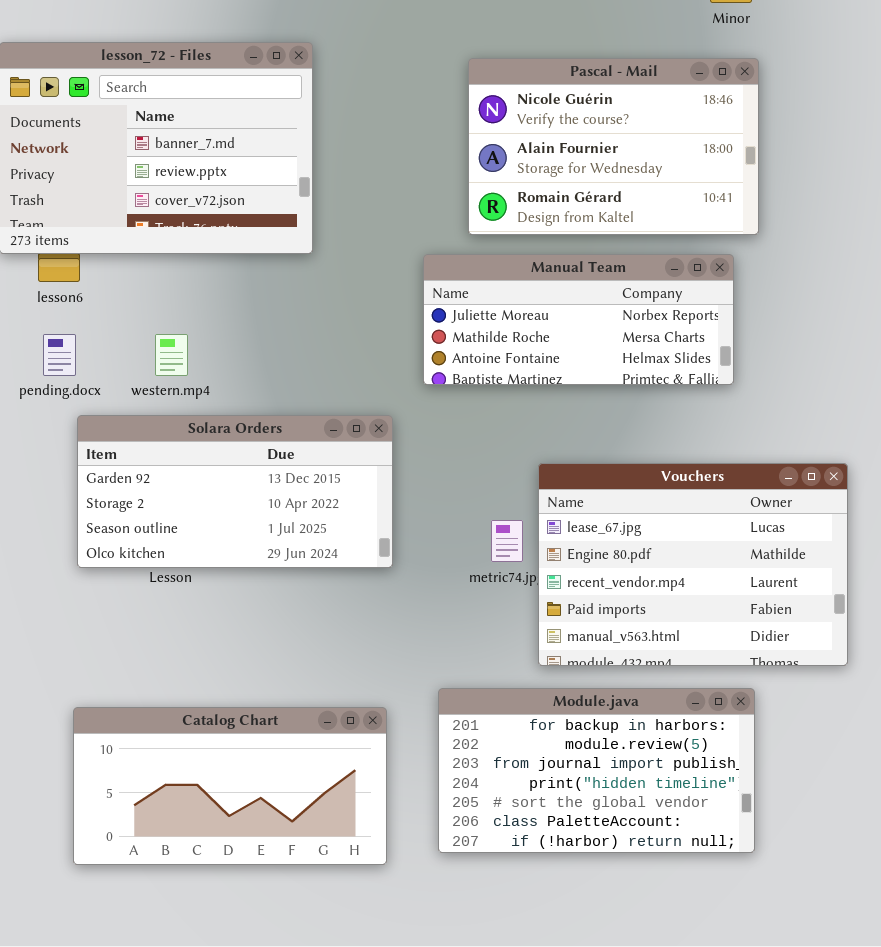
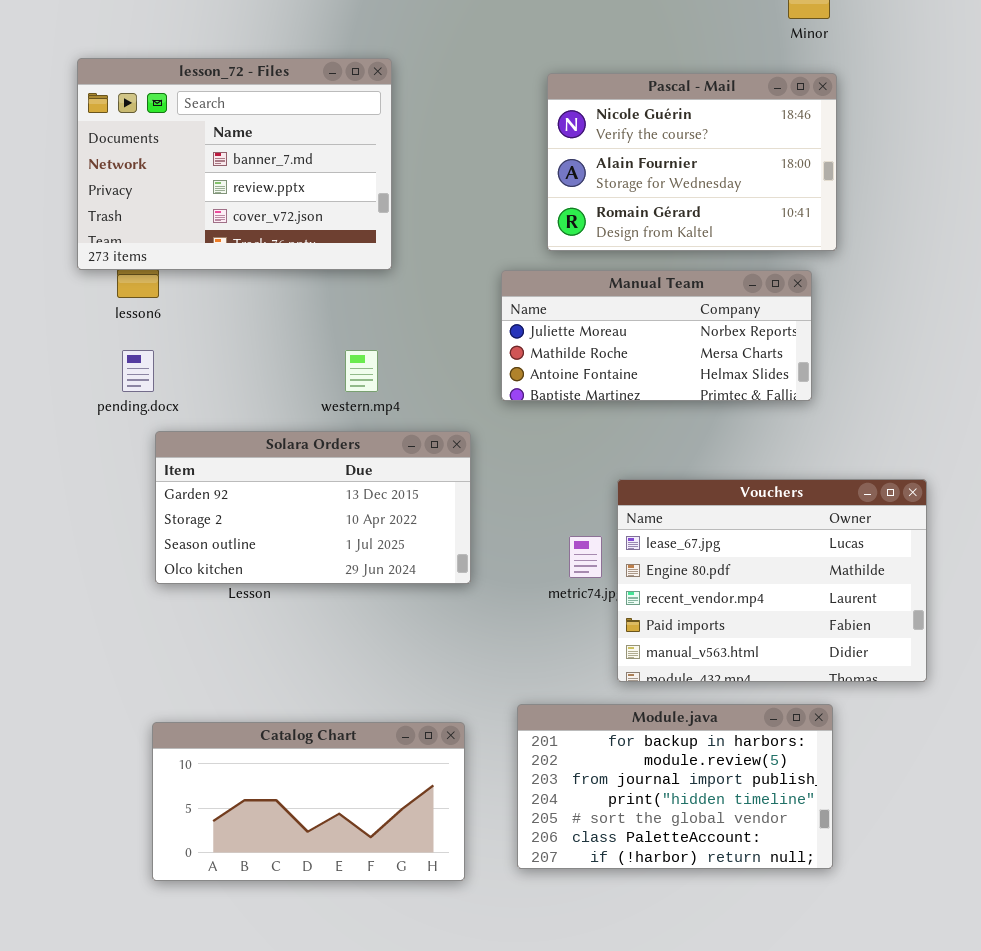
western.mp4: [155,334,188,376] -> [345,350,378,392], moved

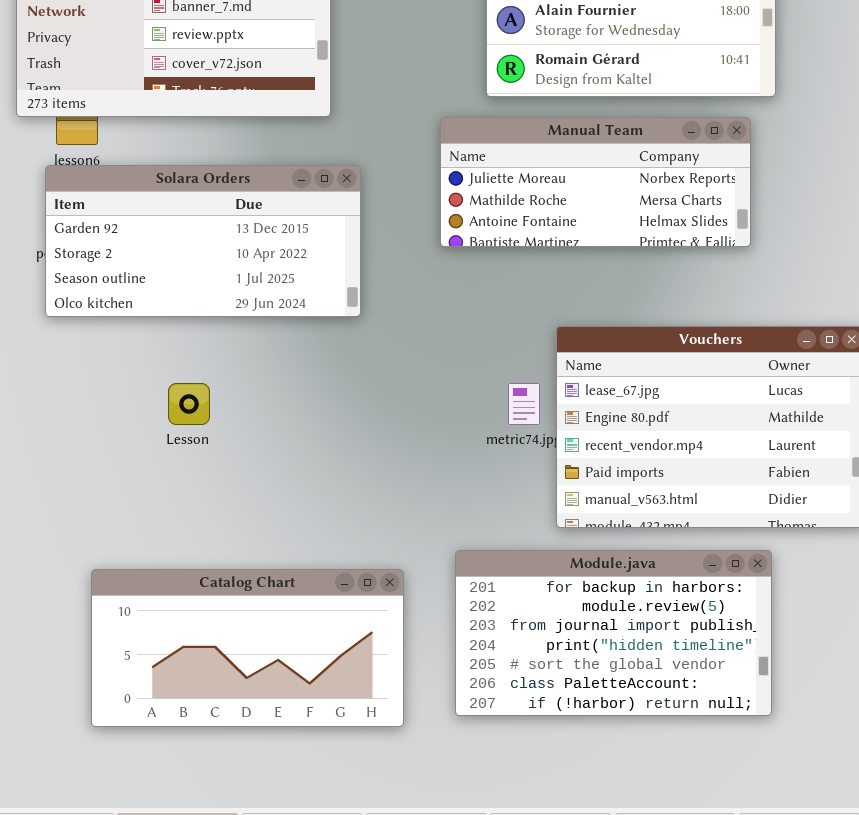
Solara Orders: [155,431,471,584] -> [45,165,361,317], moved

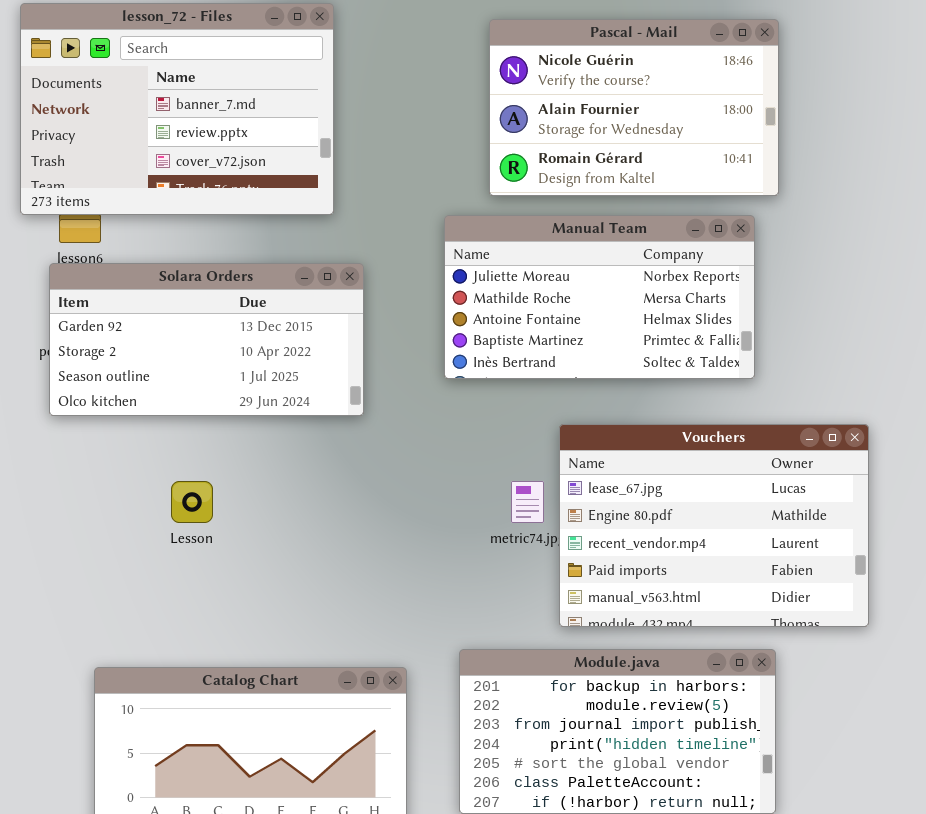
Manual Team: [440,117,751,247] -> [444,215,755,379], resized

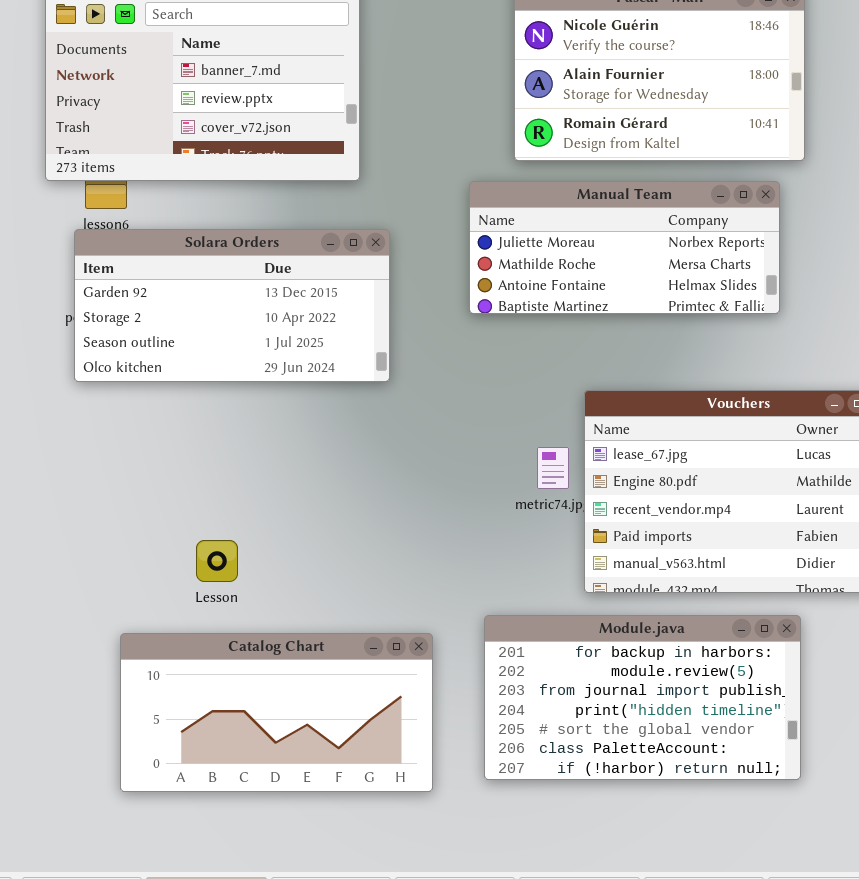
Manual Team: [444,215,755,379] -> [469,181,780,314], resized
Lesson: [171,481,213,523] -> [196,540,238,582], moved

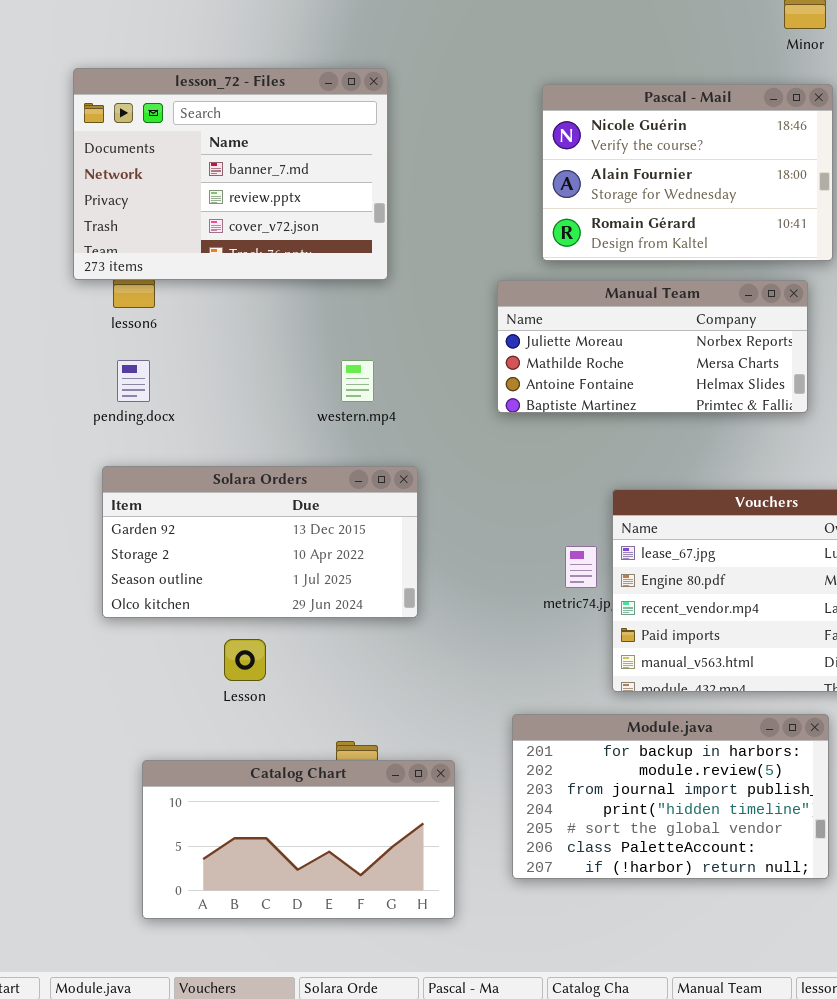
Solara Orders: [74,229,390,382] -> [102,466,418,618], moved
Catalog Chart: [120,633,433,792] -> [142,760,455,919], moved

